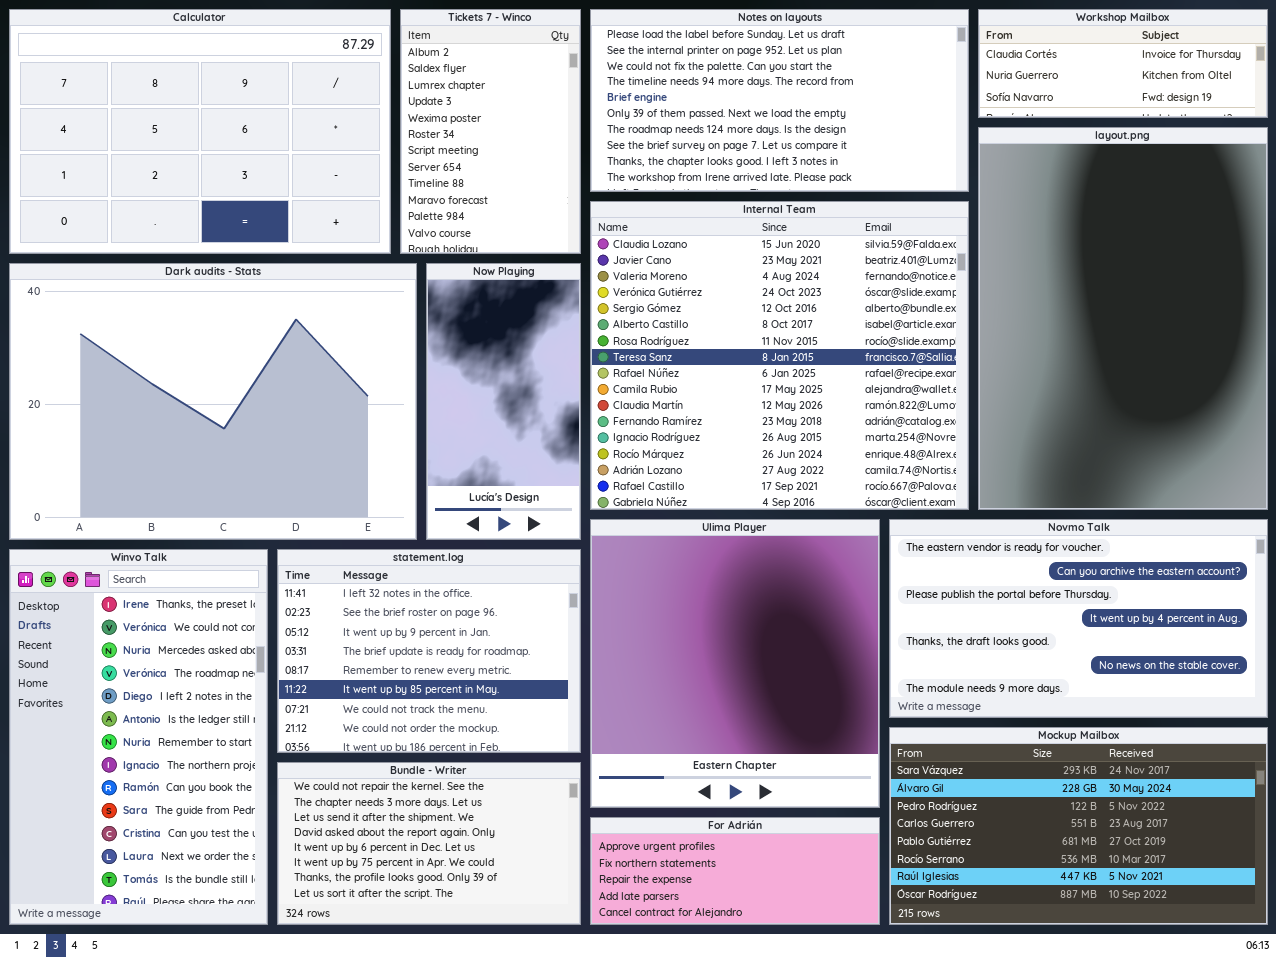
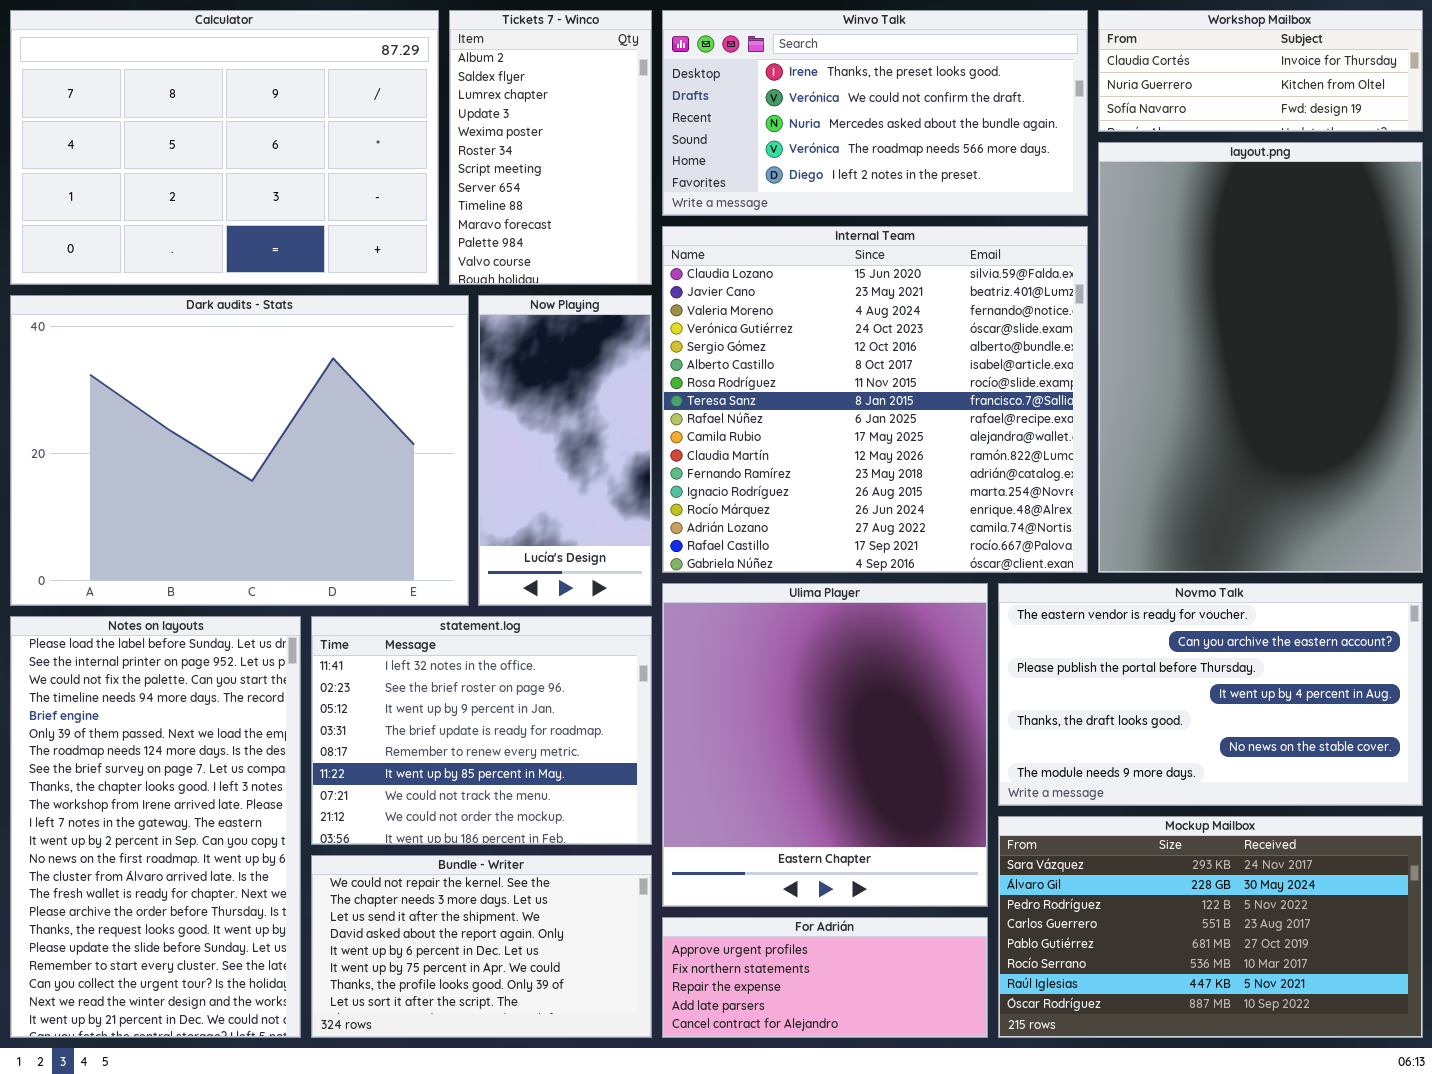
Notes on layouts: [590,9,969,192] -> [10,616,301,1038], moved, resized
Winvo Talk: [9,549,268,925] -> [662,10,1088,216], moved, resized

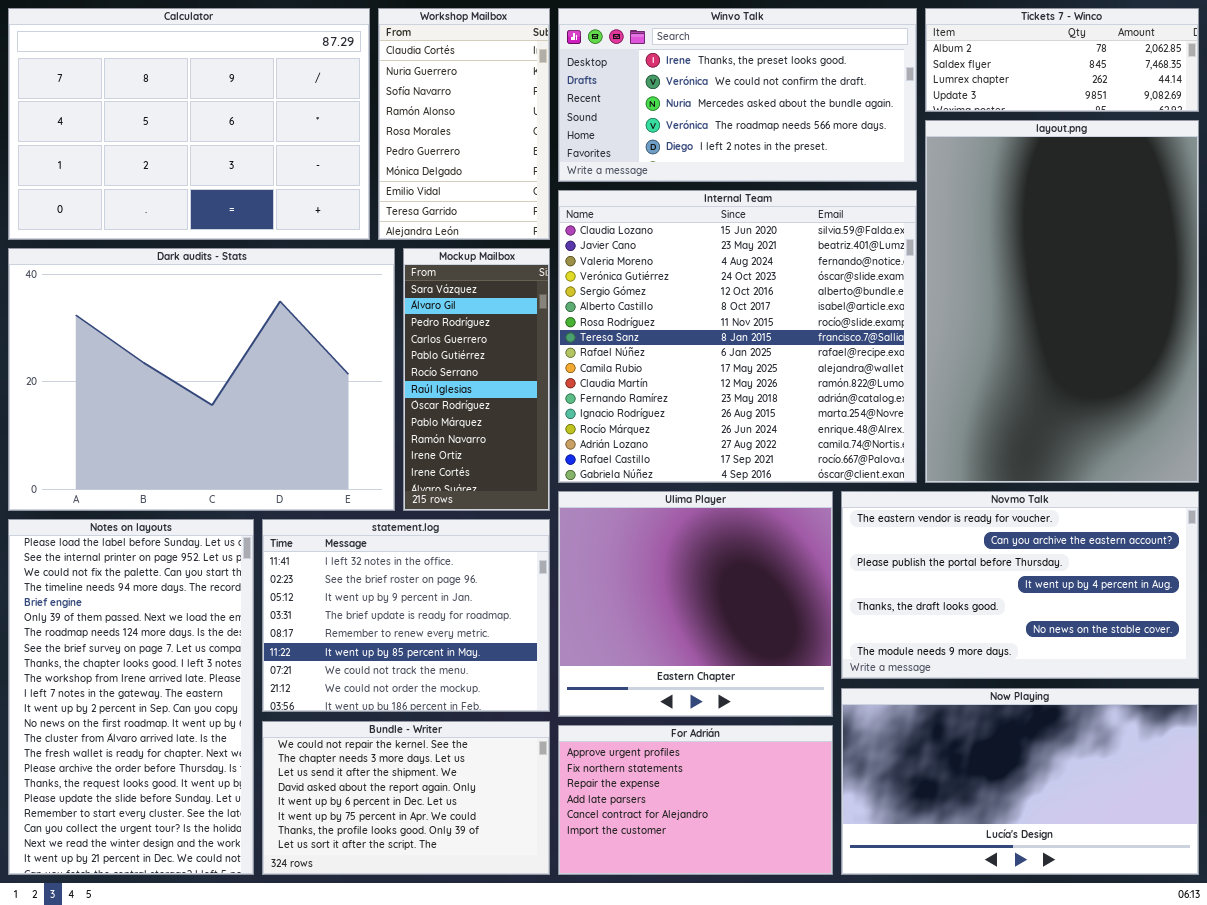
Tickets 7 - Winco: [449,10,652,285] -> [925,8,1199,112], moved, resized
Workshop Mailbox: [1098,10,1423,132] -> [378,8,550,240], moved, resized
Now Playing: [478,295,652,606] -> [841,688,1199,875], moved, resized
Ulima Player: [662,583,988,907] -> [558,491,833,717], resized
Mockup Mailbox: [998,816,1423,1038] -> [403,248,550,511], moved, resized
For Adrián: [662,917,988,1038] -> [558,725,833,875], resized

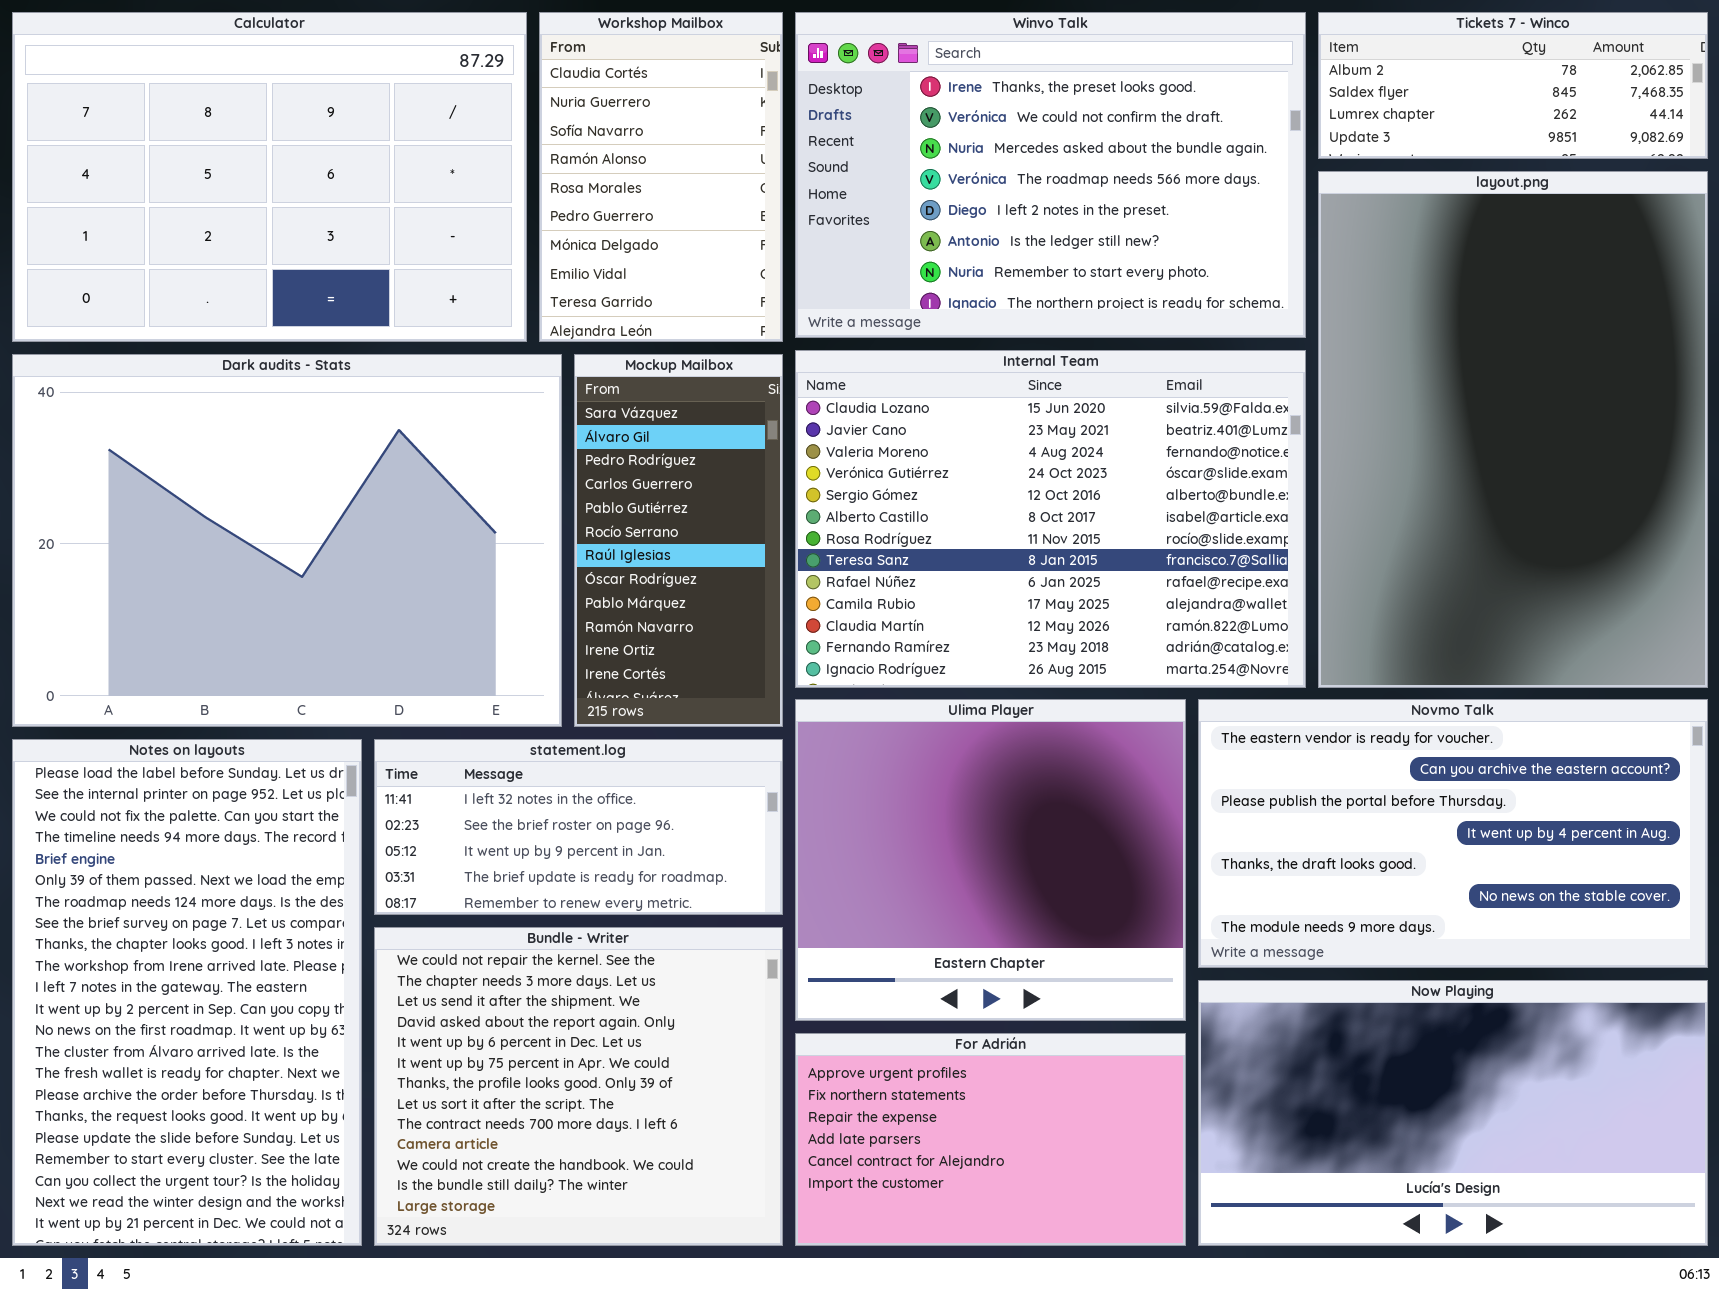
Winvo Talk: [558,8,917,182] -> [795,12,1306,338], resized
Internal Team: [558,190,917,483] -> [795,350,1306,688], resized
statement.log: [262,519,550,712] -> [374,739,783,915], resized
Bundle - Writer: [262,721,550,875] -> [374,927,783,1246], resized

